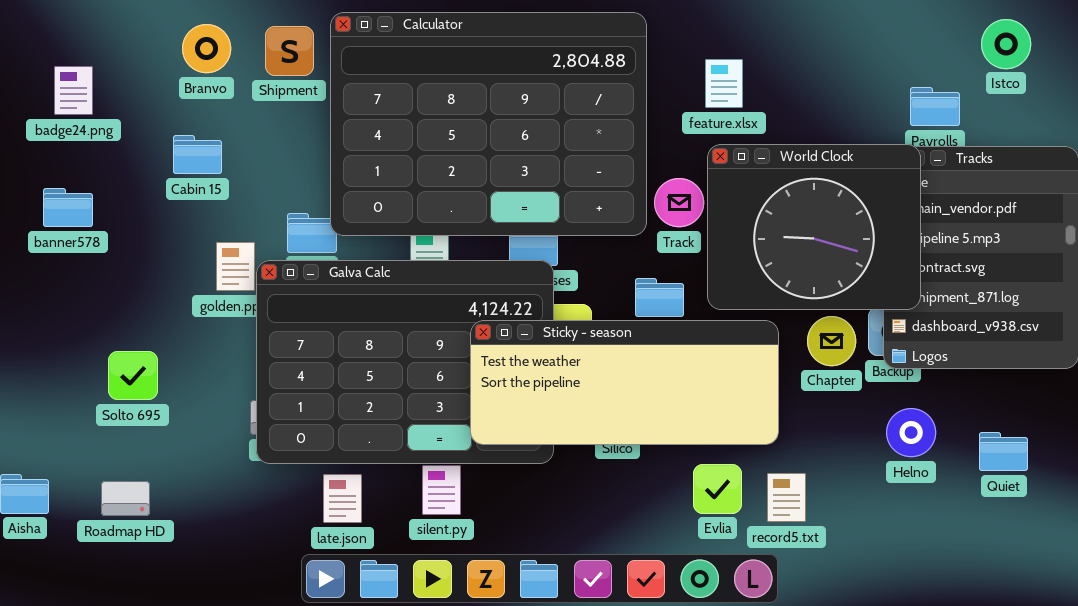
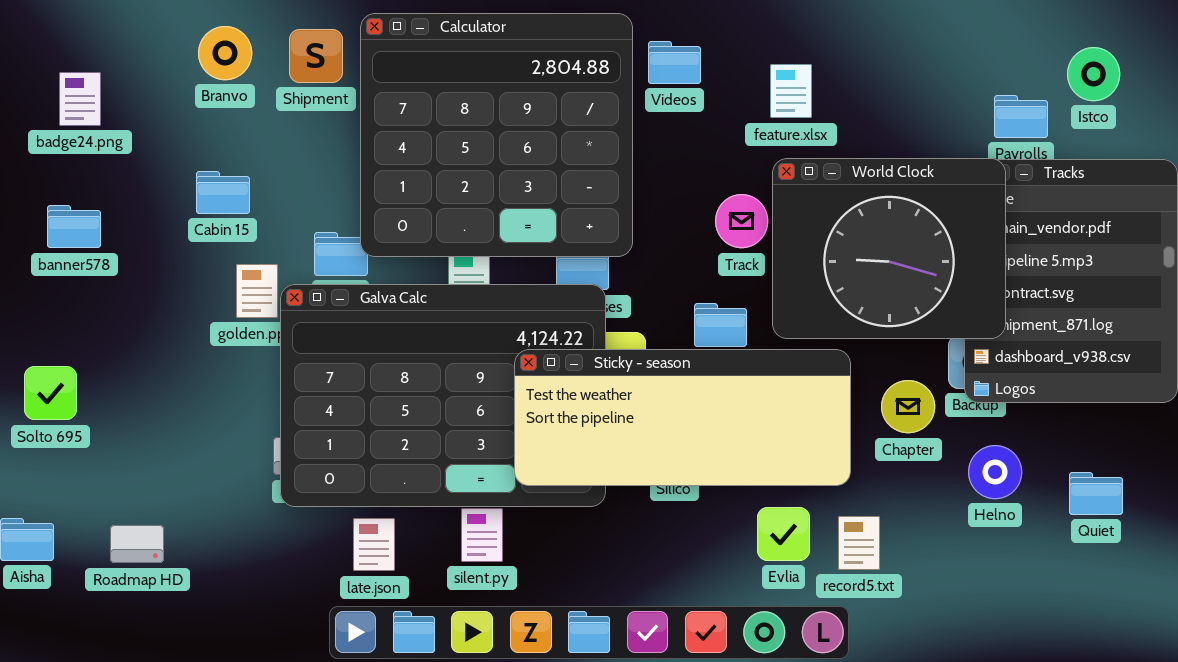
Calculator: [330,12,647,236] -> [360,13,633,257], resized
Istco: [981,19,1031,69] -> [1067,47,1120,101], moved
Cabin 15: [173,135,222,174] -> [196,171,250,214], moved
Chapter: [807,316,856,366] -> [881,380,935,433], moved
Solto 695: [108,351,158,400] -> [24,366,77,420], moved

